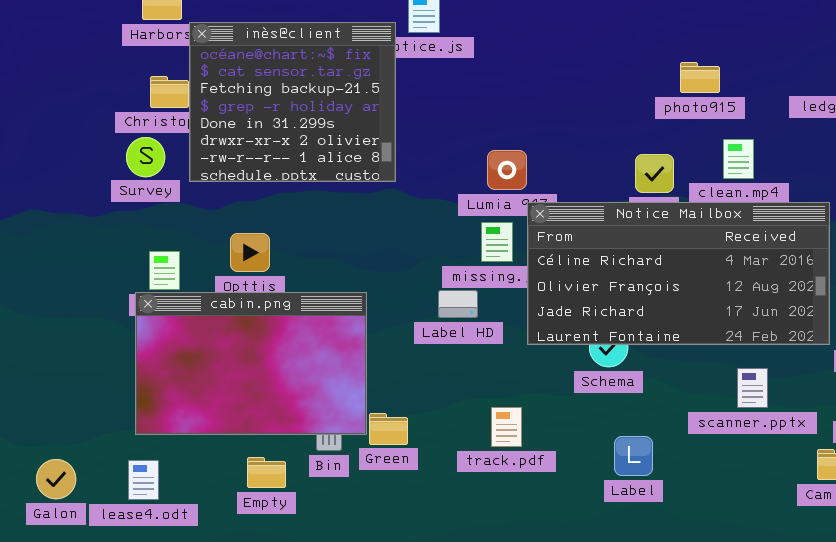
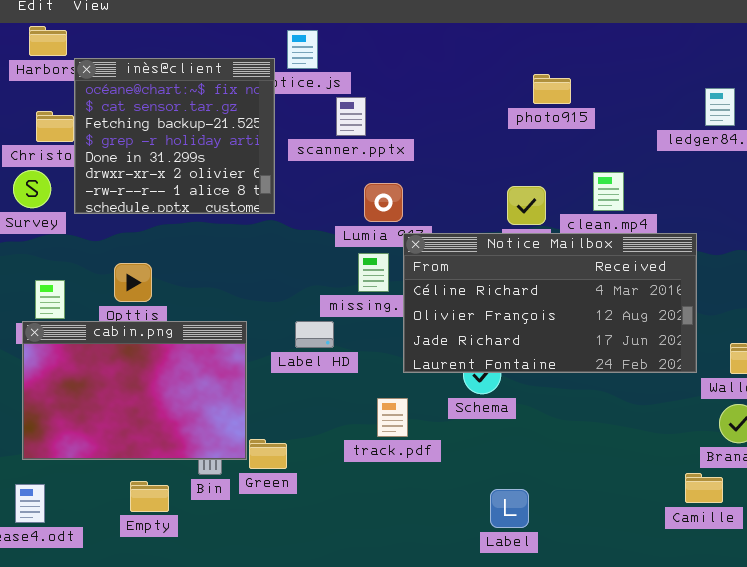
photo915: [680,62,720,93] -> [533,74,571,104], moved
Label HD: [438,290,478,318] -> [295,321,334,348], moved
scanner.pptx: [737,368,768,408] -> [336,97,366,136], moved
track.pdf: [491,407,522,447] -> [377,398,408,437], moved
Label: [614,436,653,476] -> [490,489,529,528], moved

